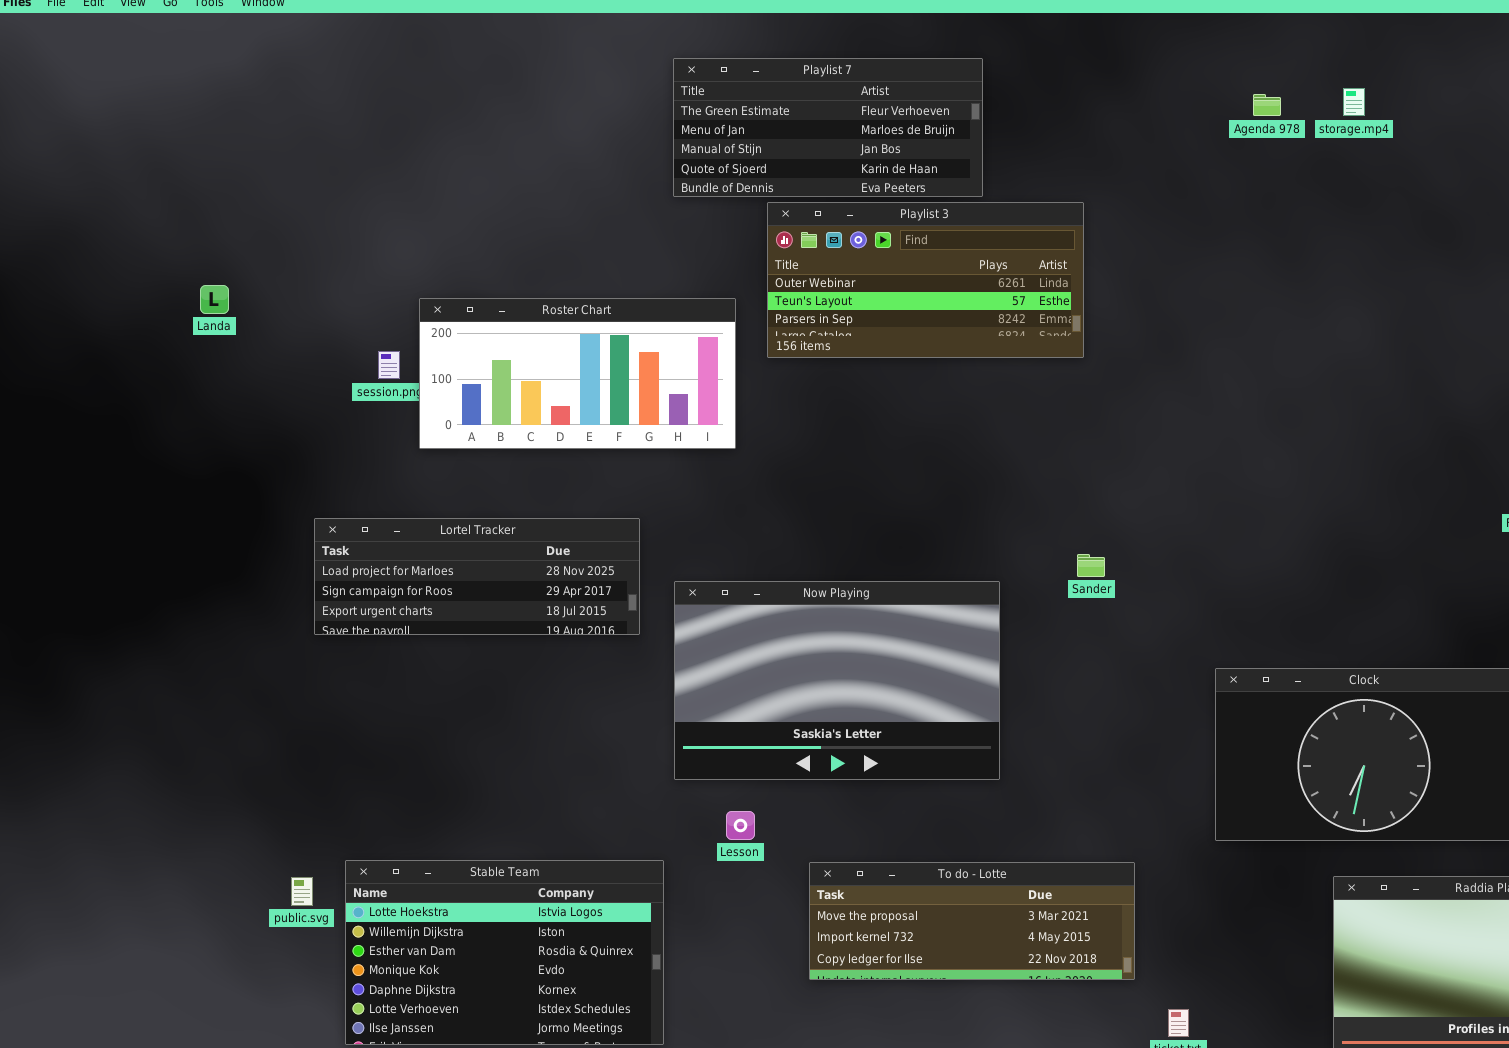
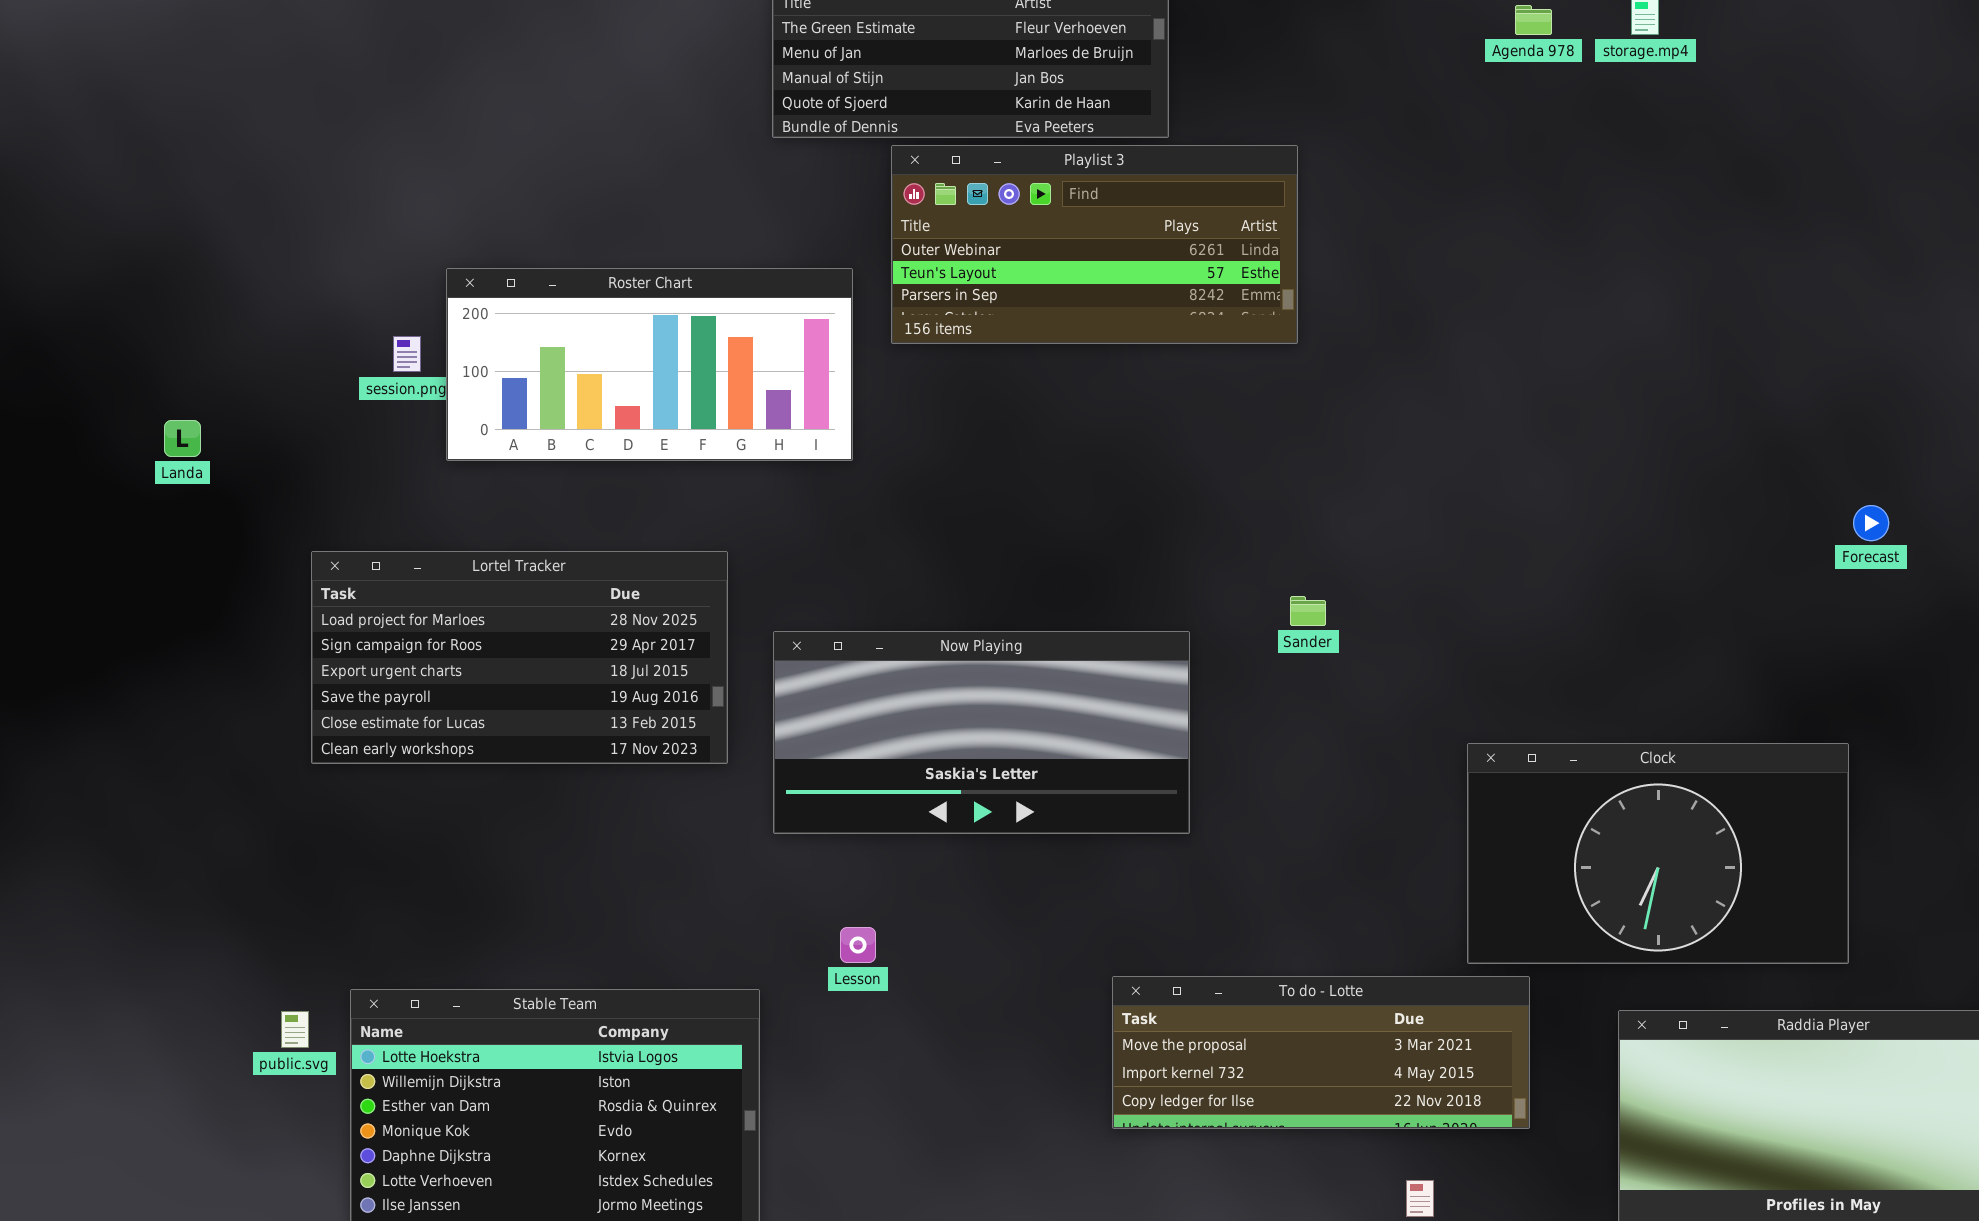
Landa: [200,285,229,314] -> [164,420,201,457], moved
Lortel Tracker: [314,518,640,635] -> [311,551,728,764], resized
Now Playing: [674,581,1000,780] -> [773,631,1190,834], resized
To do - Lotte: [809,862,1135,980] -> [1112,976,1530,1129], moved

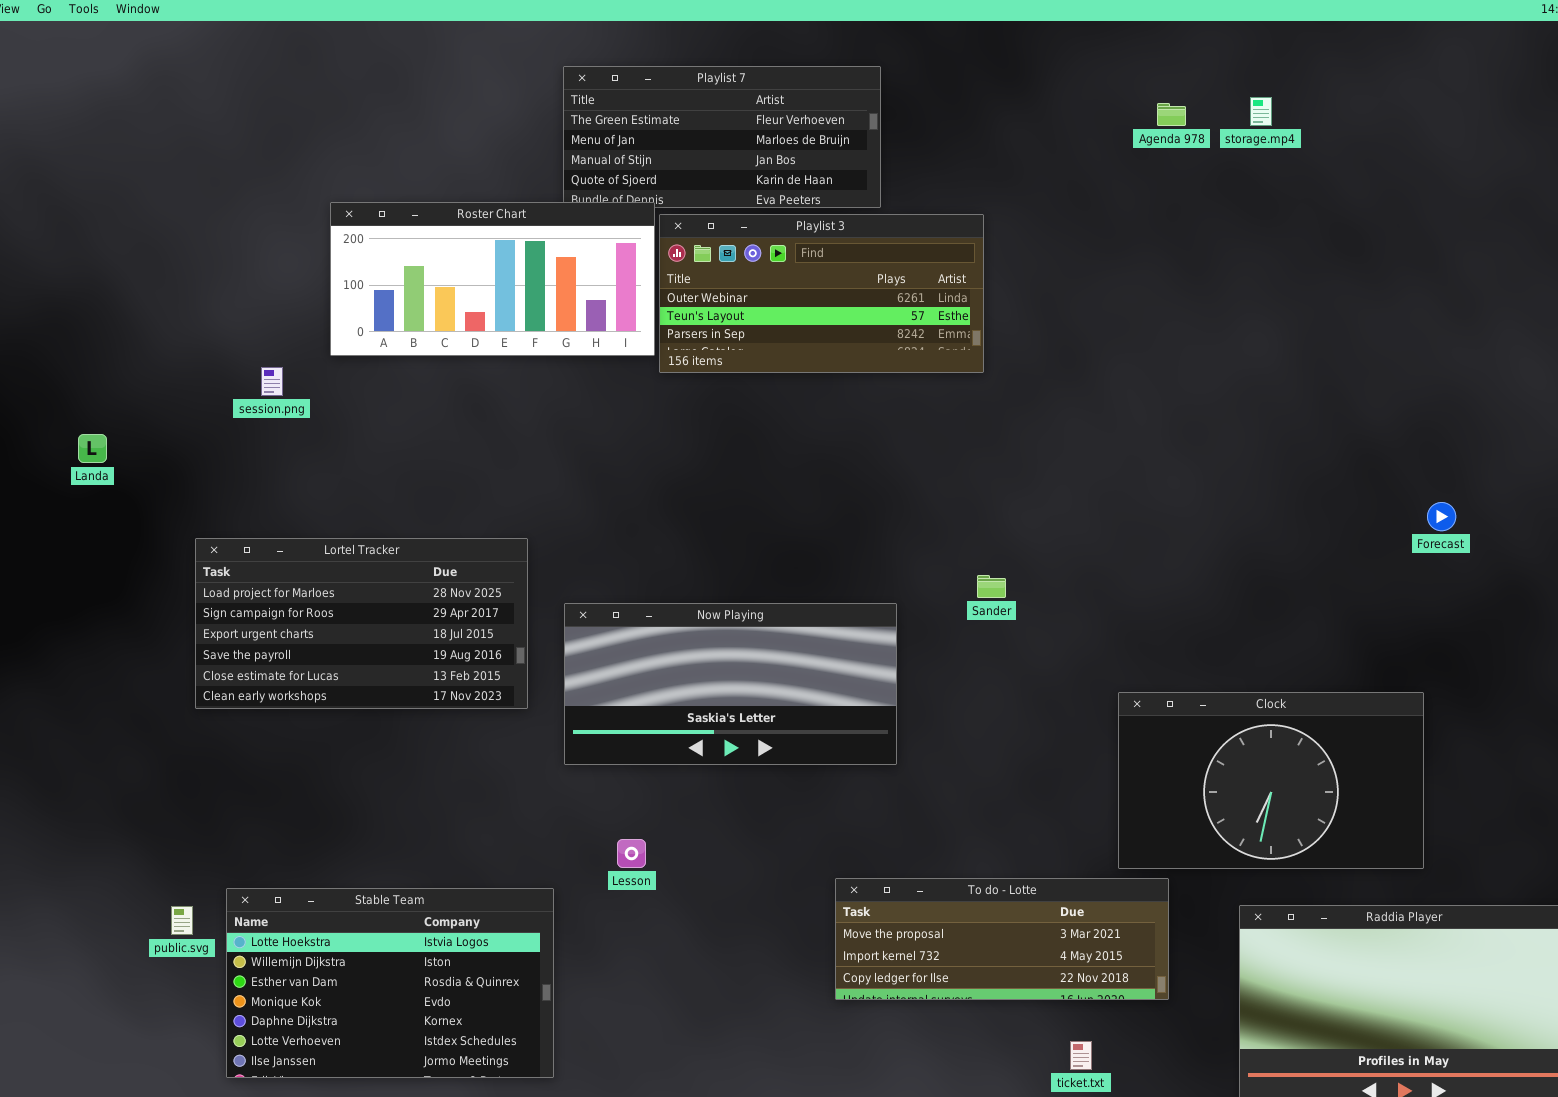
Roster Chart: [446,268,853,461] -> [330,202,655,356], moved

